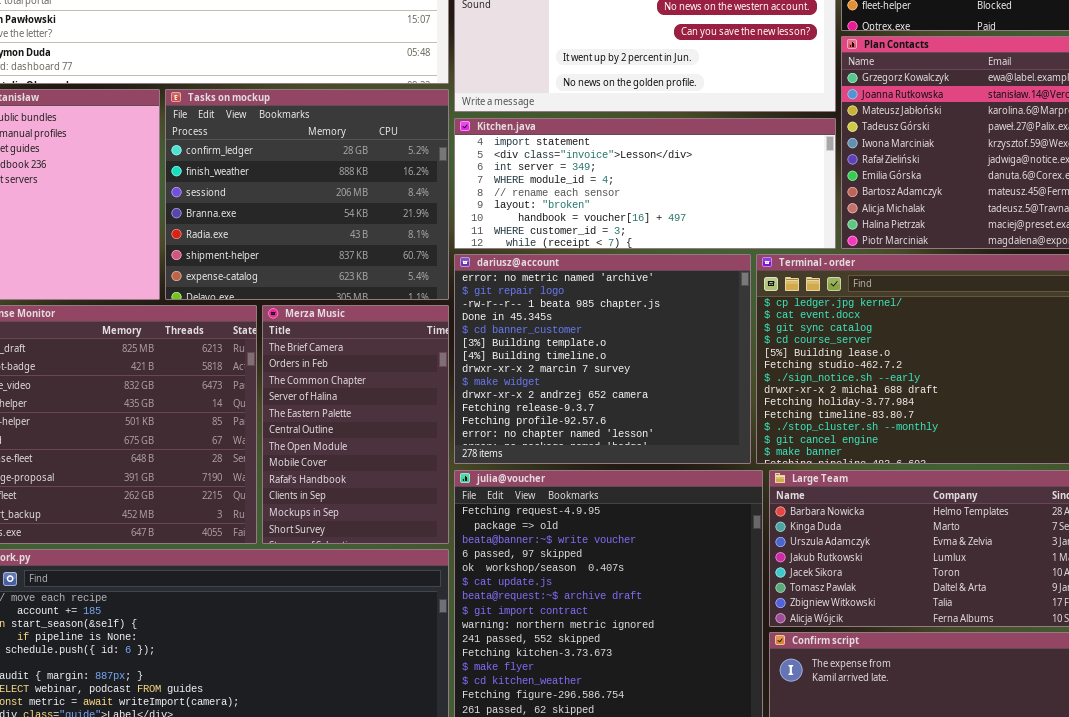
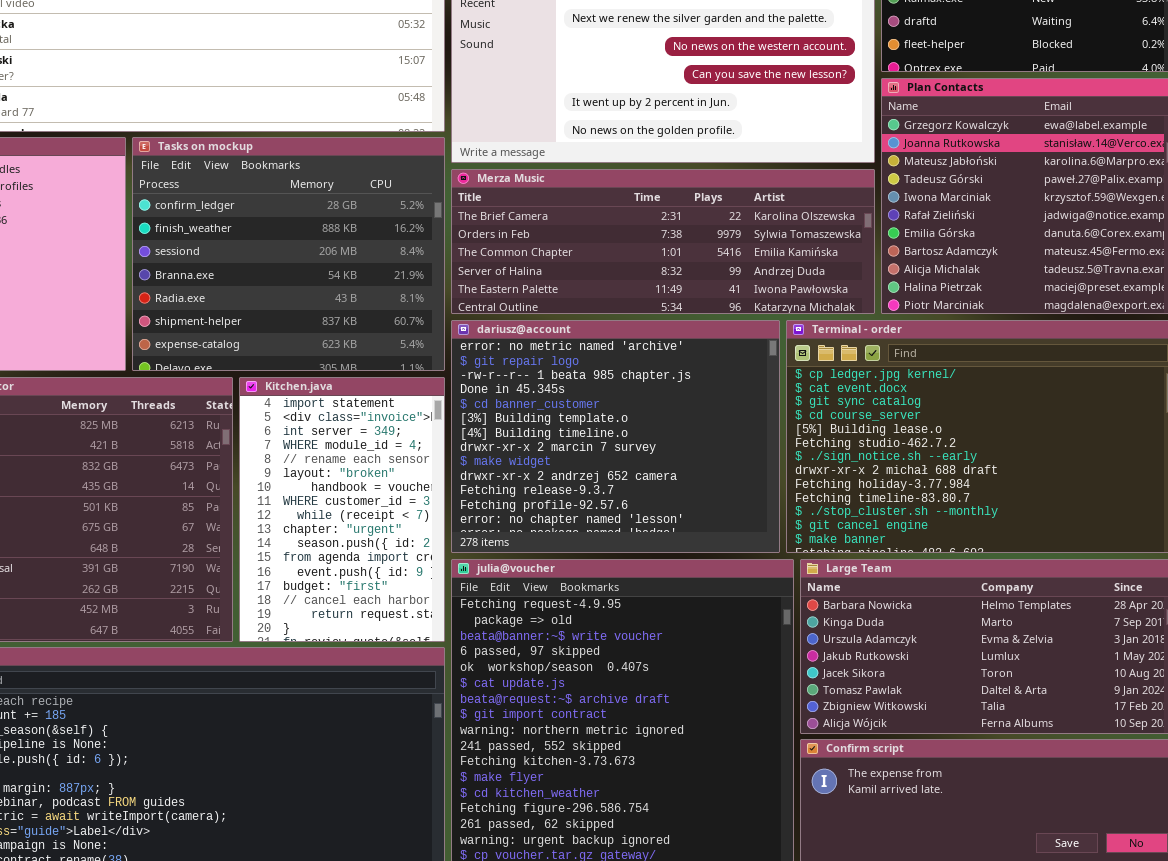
Kitchen.java: [454,118,836,249] -> [239,377,445,642], moved, resized
Merza Music: [262,305,449,544] -> [451,169,875,314], moved, resized

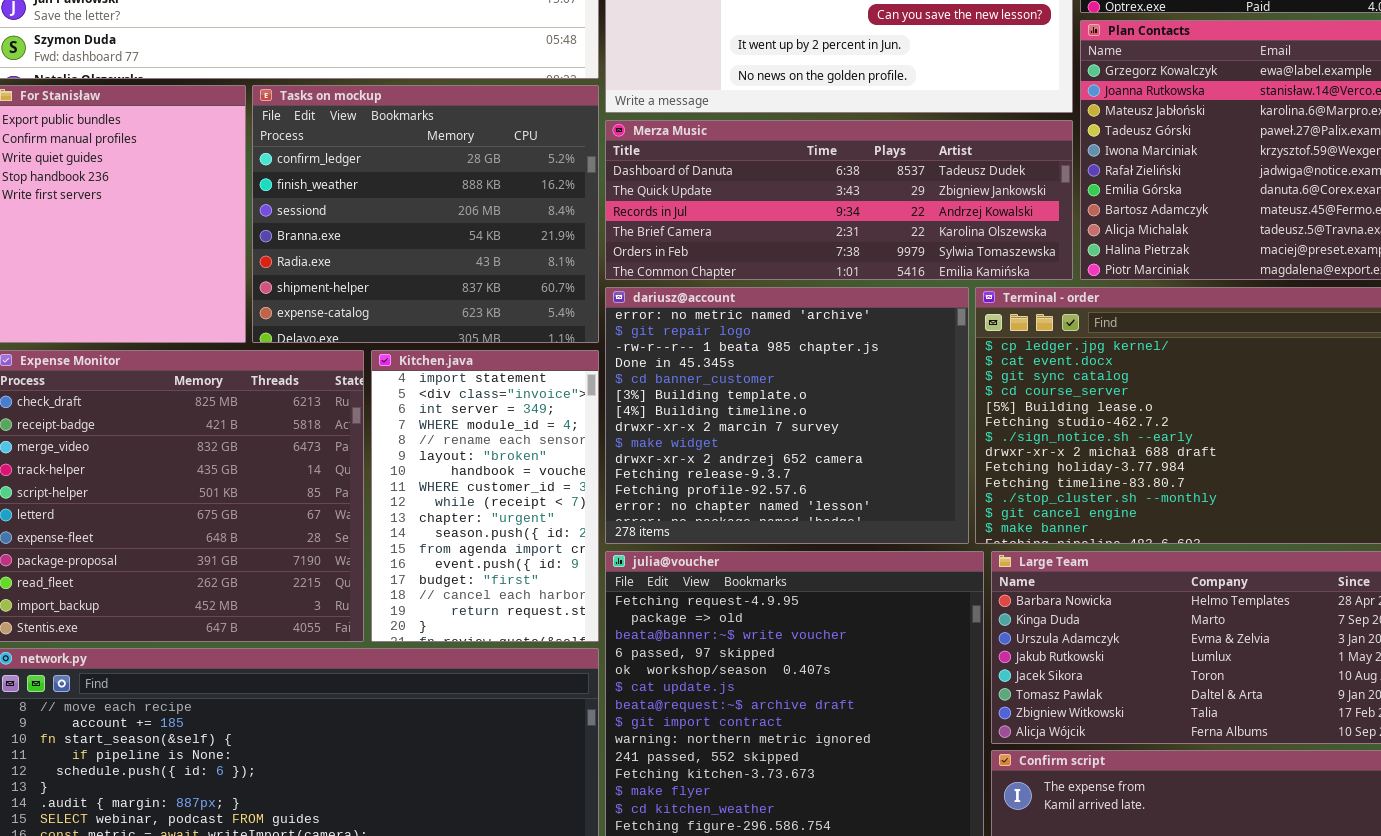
Merza Music: [451,169,875,314] -> [605,120,1073,280], scrolled up 3 rows

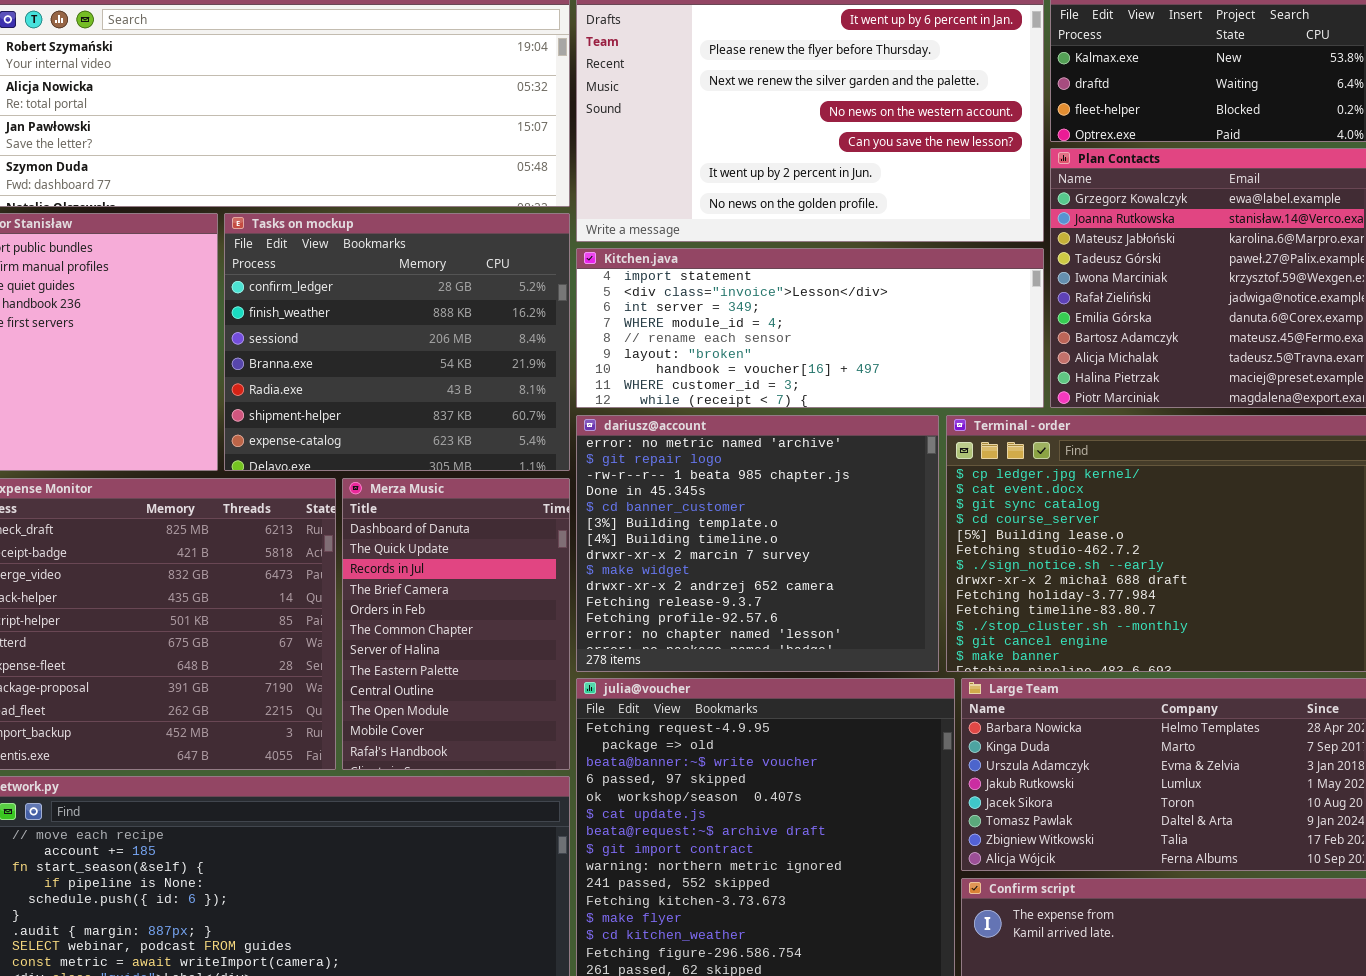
Merza Music: [605,120,1073,280] -> [342,478,570,770], moved, resized
Kitchen.java: [371,350,599,642] -> [576,248,1044,408], moved, resized

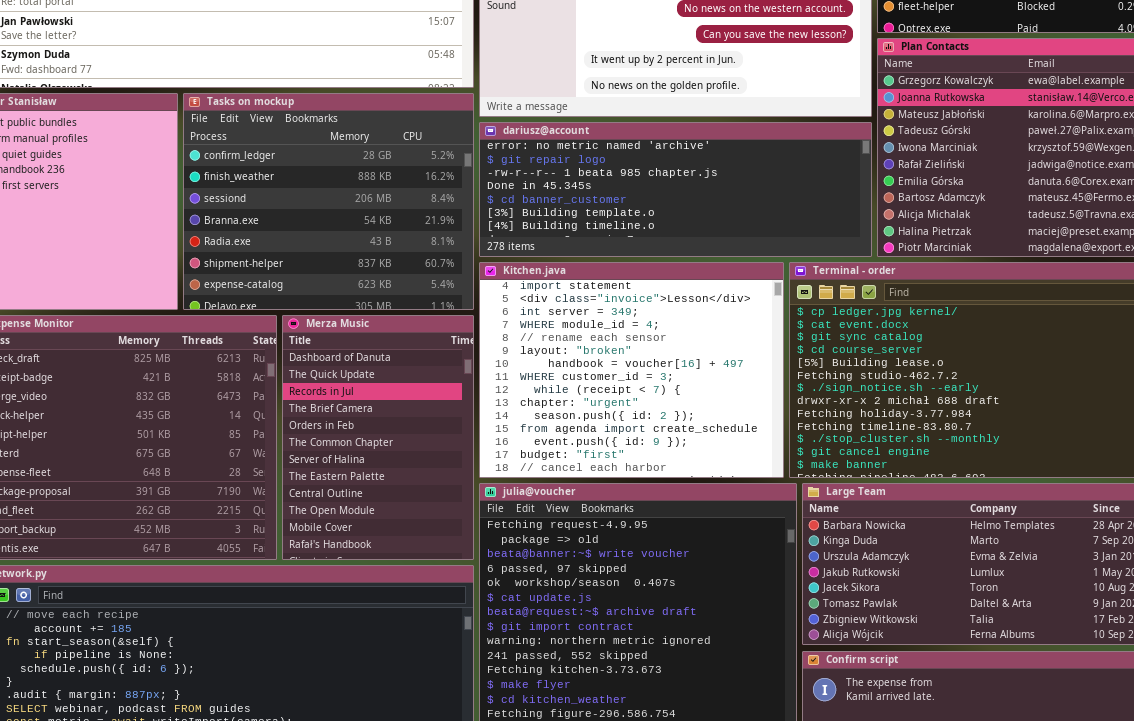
Kitchen.java: [576,248,1044,408] -> [479,262,784,478], moved, resized
dariusz@account: [576,415,939,672] -> [479,122,872,257], moved, resized

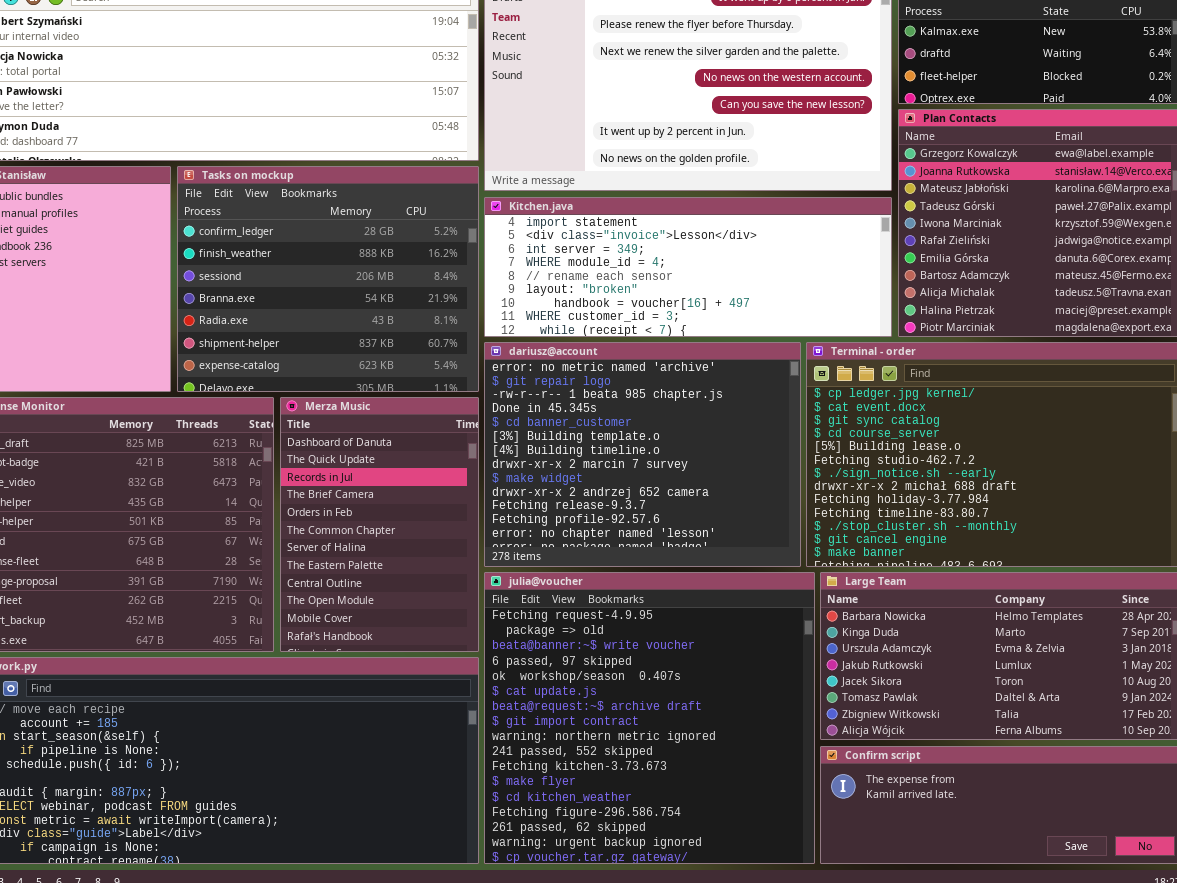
dariusz@account: [479,122,872,257] -> [484,342,801,567], moved, resized
Kitchen.java: [479,262,784,478] -> [484,197,892,337], moved, resized

